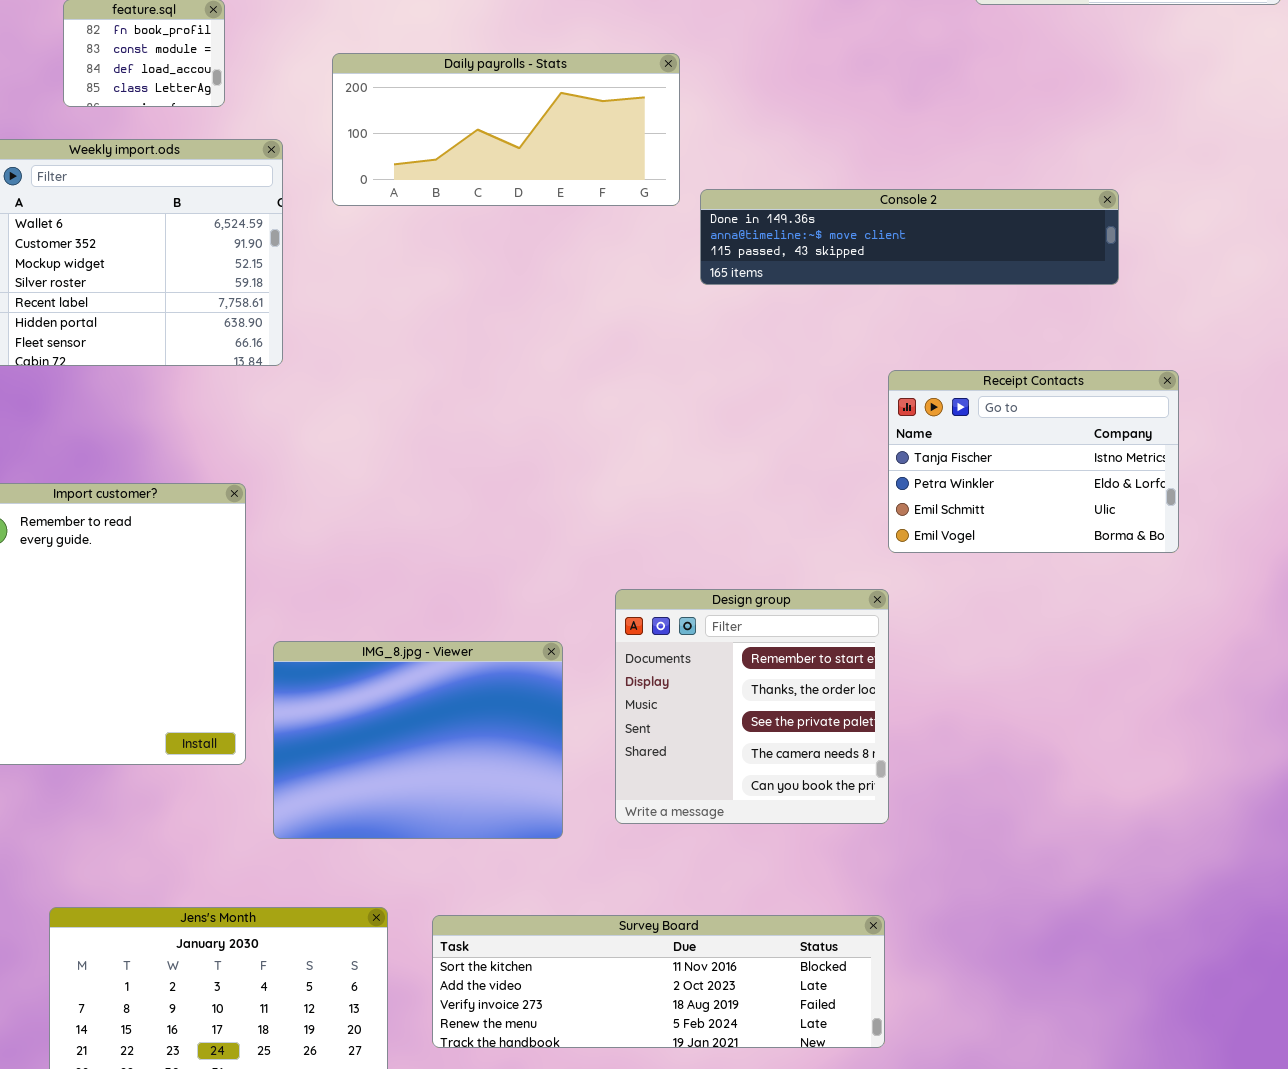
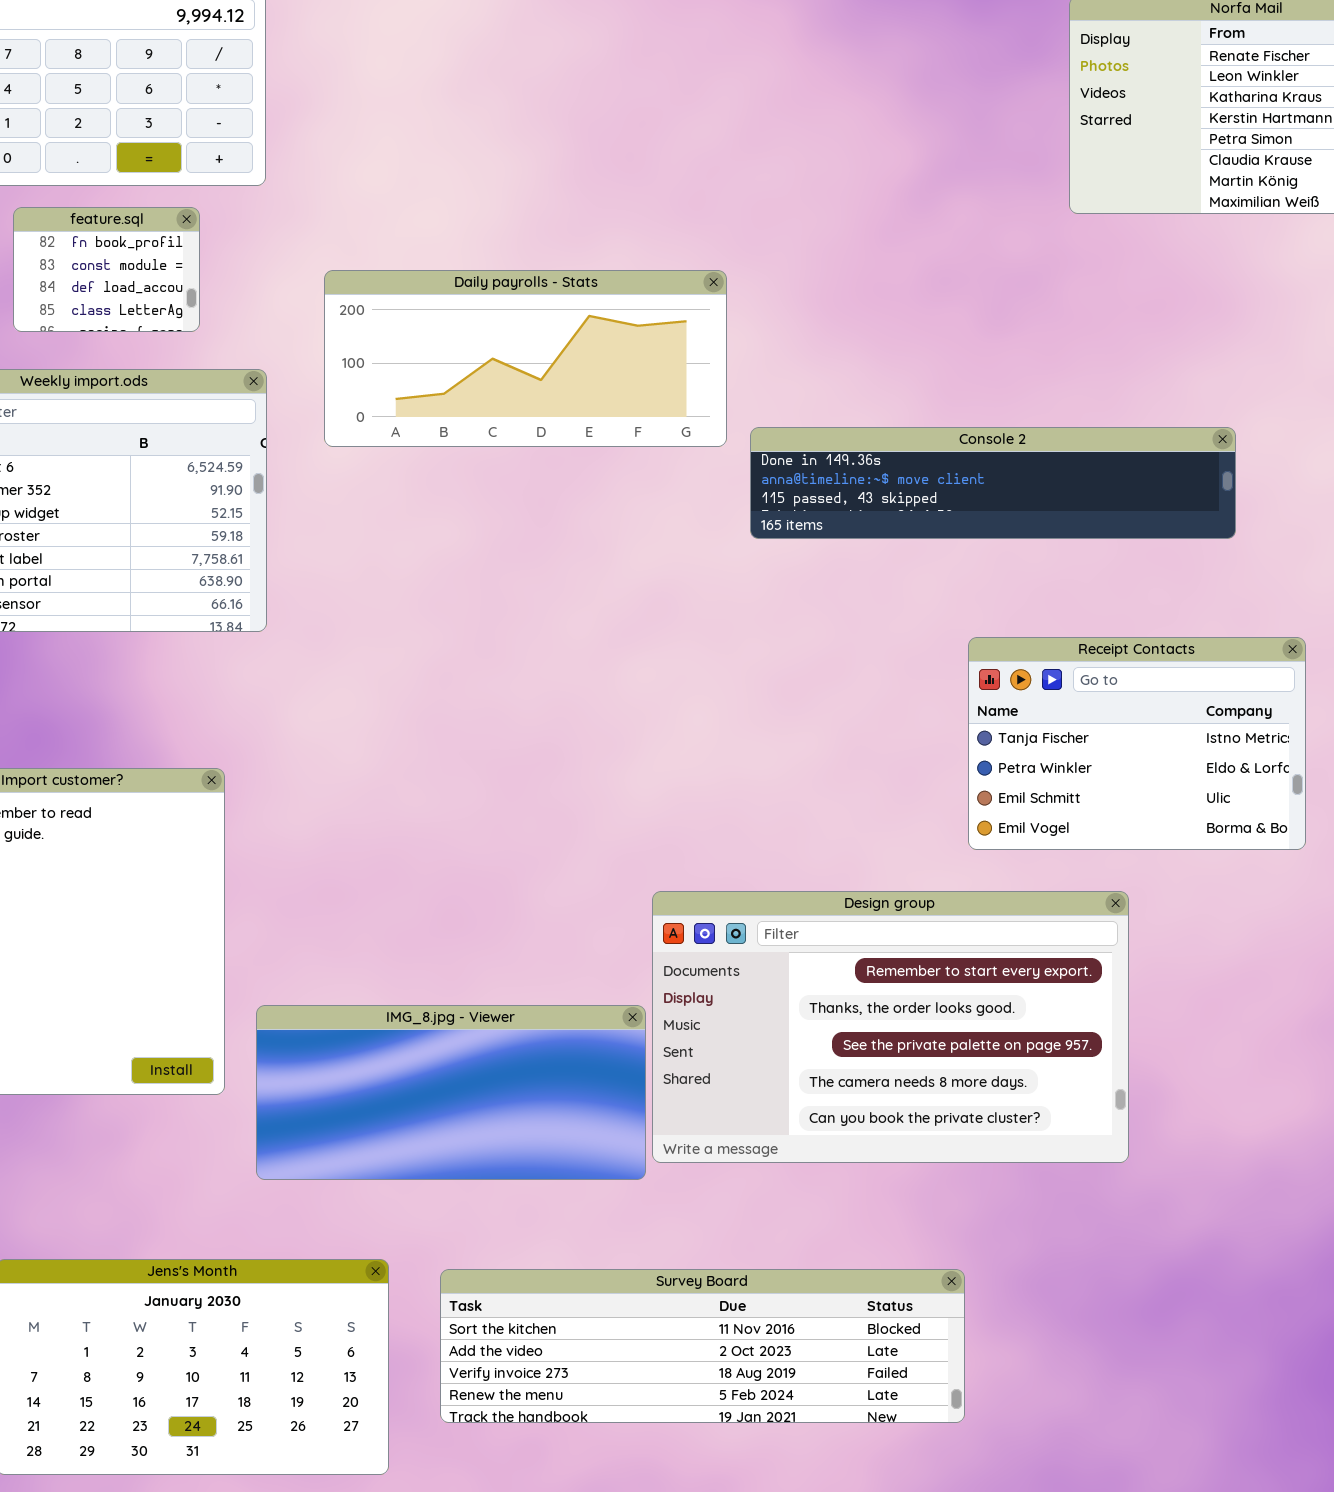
Design group: [615,589,889,824] -> [652,891,1129,1163], resized
IMG_8.jpg - Viewer: [273,641,563,839] -> [256,1005,646,1180], resized

